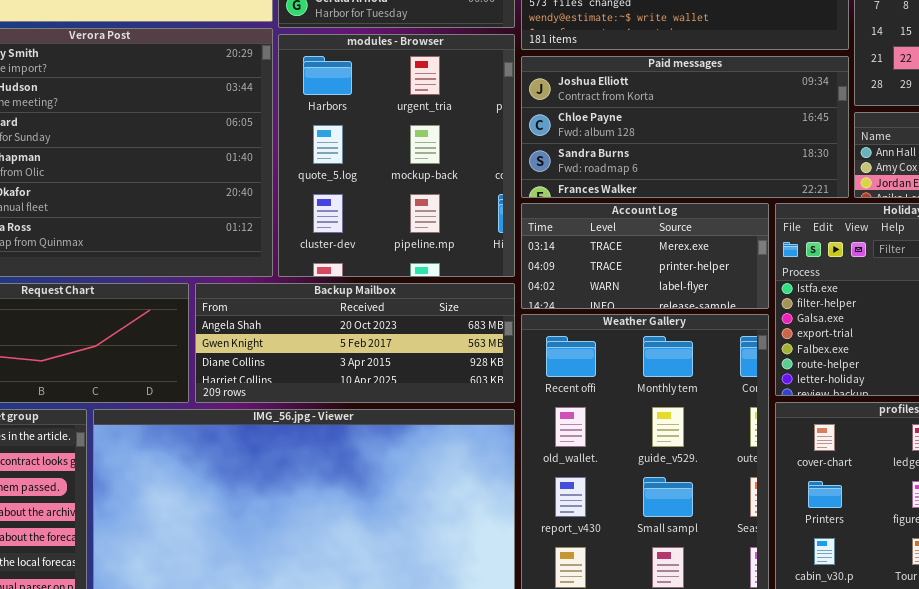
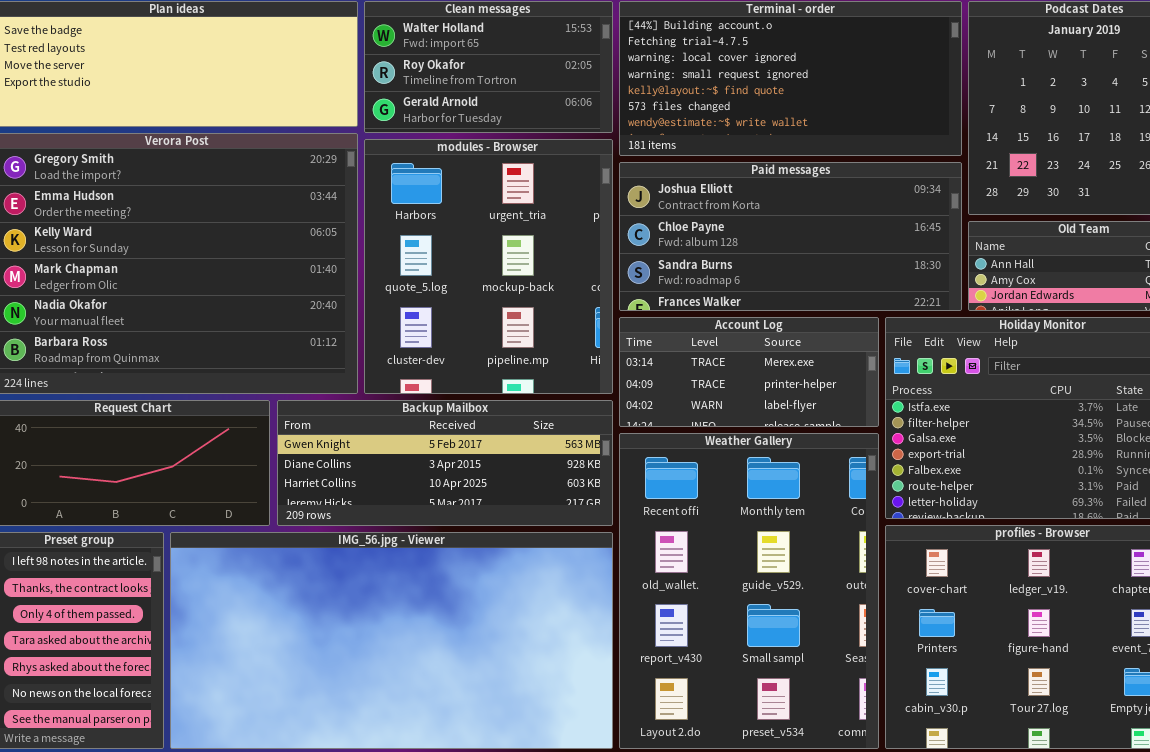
Backup Mailbox: [195,283,515,403] -> [277,400,613,526], scrolled down 1 row

